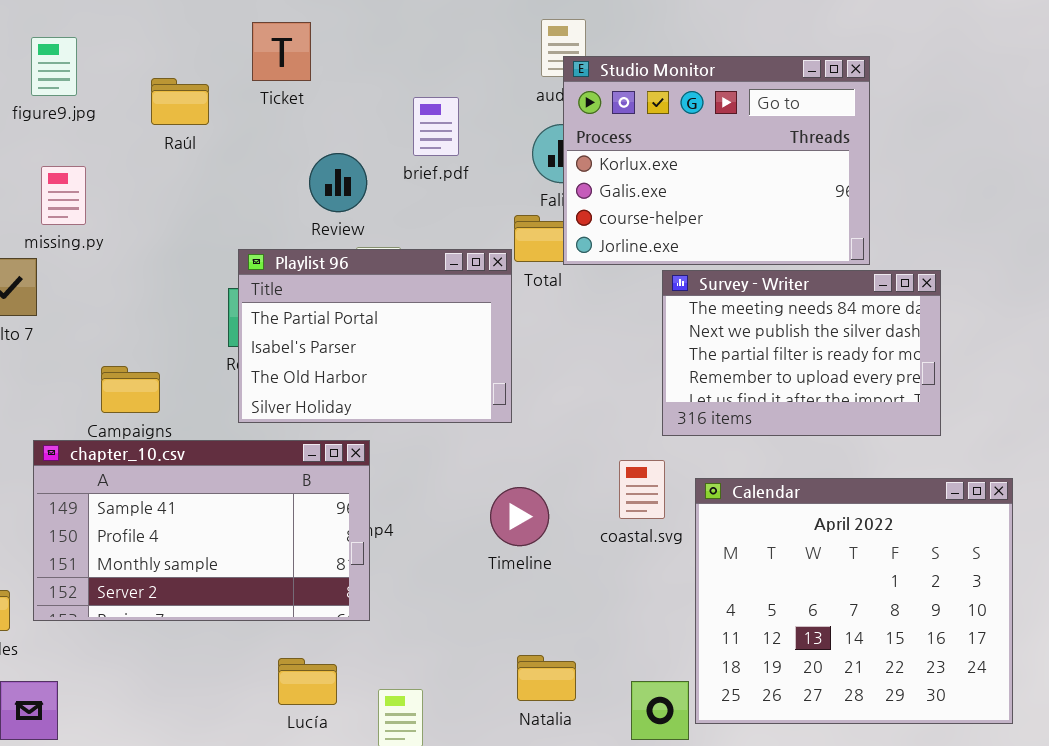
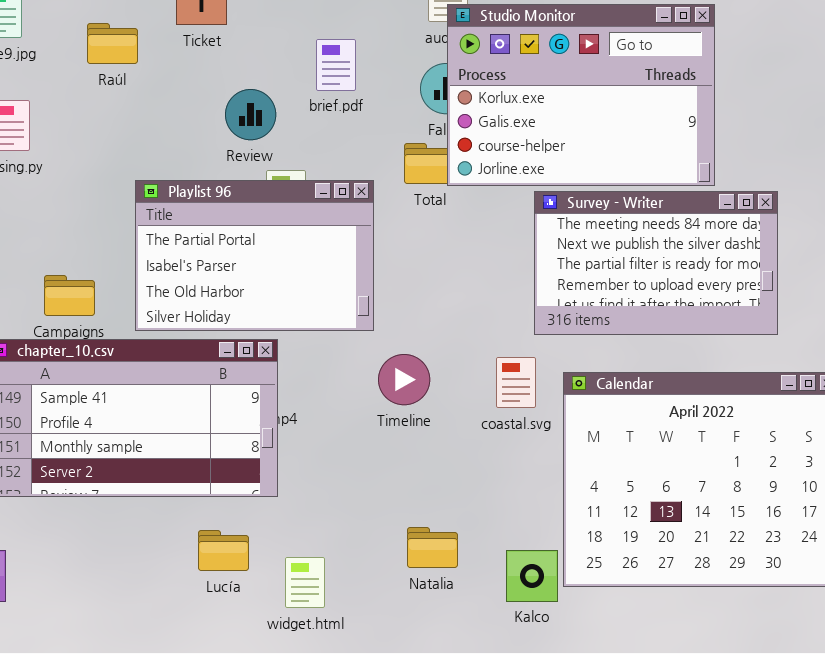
Playlist 96: [238,249,512,423] -> [135,180,374,331], moved
Timeline: [490,487,549,546] -> [378,354,430,405], moved

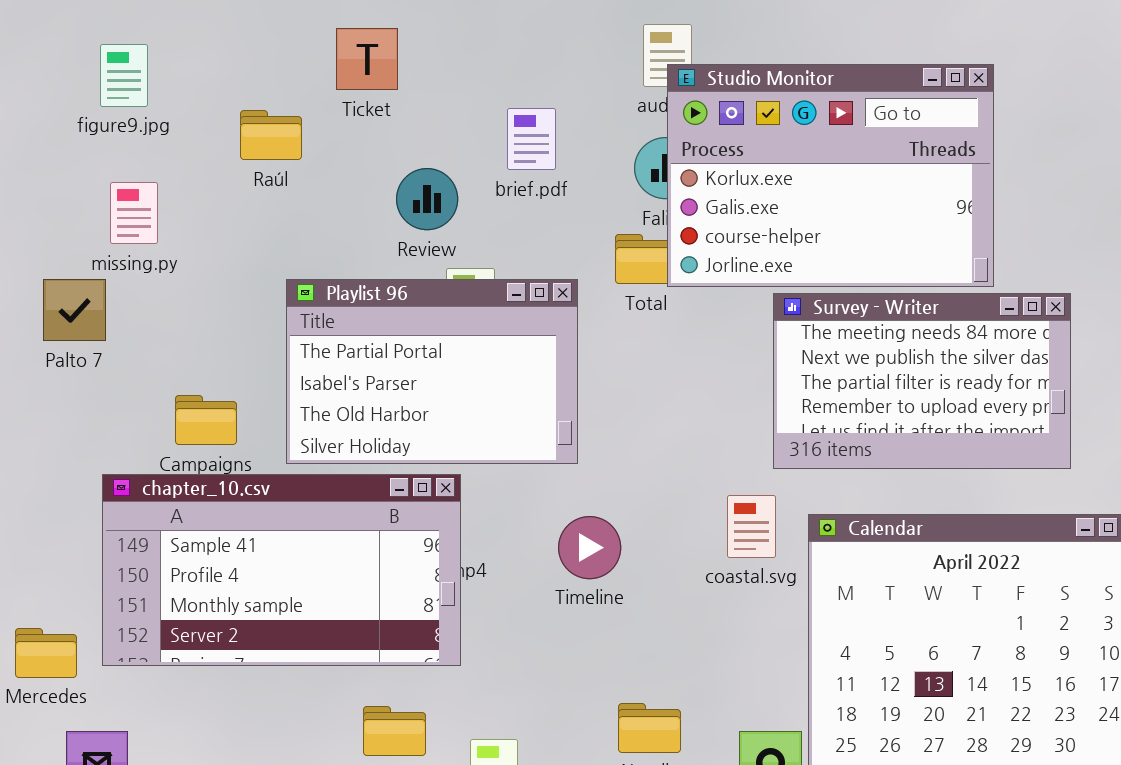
Raúl: [87,23,138,64] -> [240,110,302,160], moved
Timeline: [378,354,430,405] -> [558,516,621,579], moved

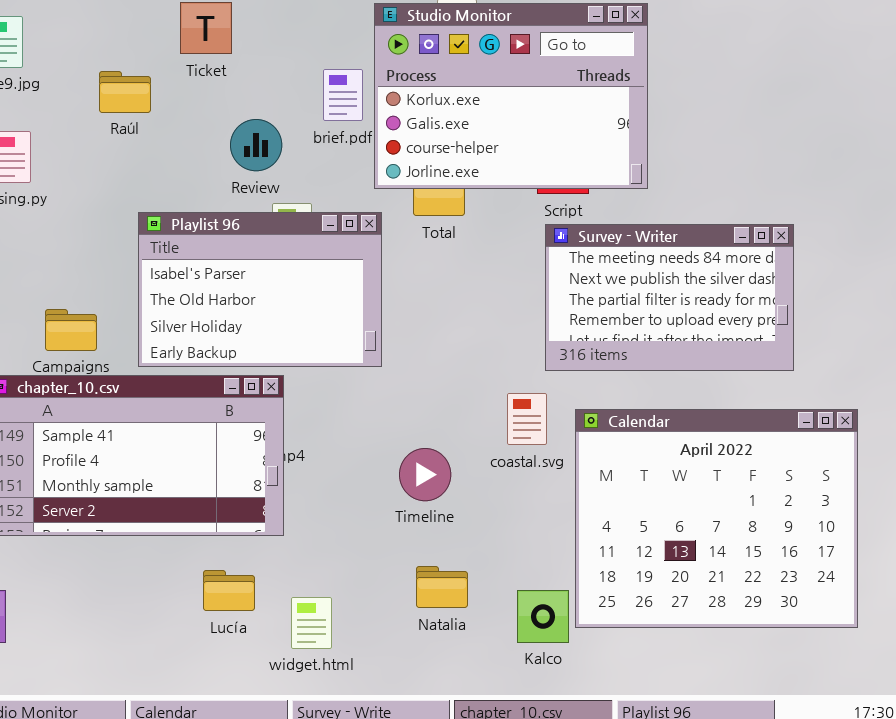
Studio Monitor: [667,64,994,287] -> [374,3,648,189], moved
Playlist 96: [286,279,578,464] -> [138,212,382,367], scrolled down 1 row
Timeline: [558,516,621,579] -> [399,448,451,501], moved

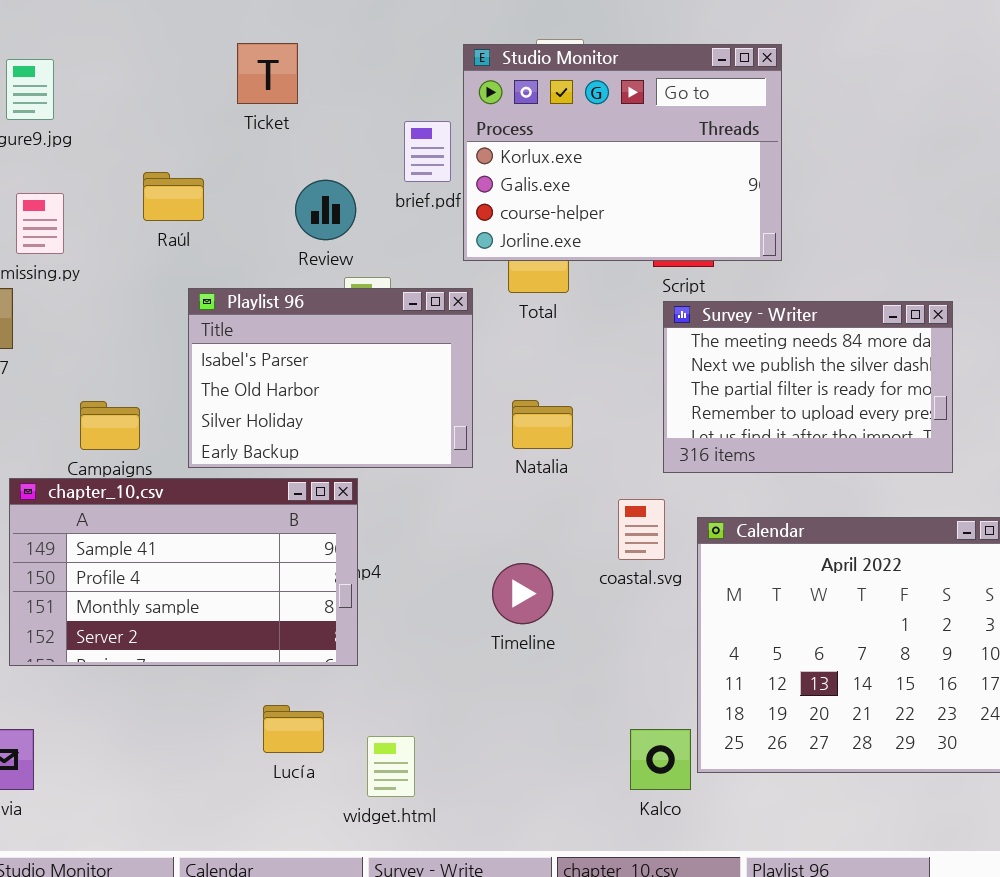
Raúl: [99,71,151,113] -> [143,172,204,221], moved
Natalia: [416,566,468,608] -> [512,400,573,449], moved

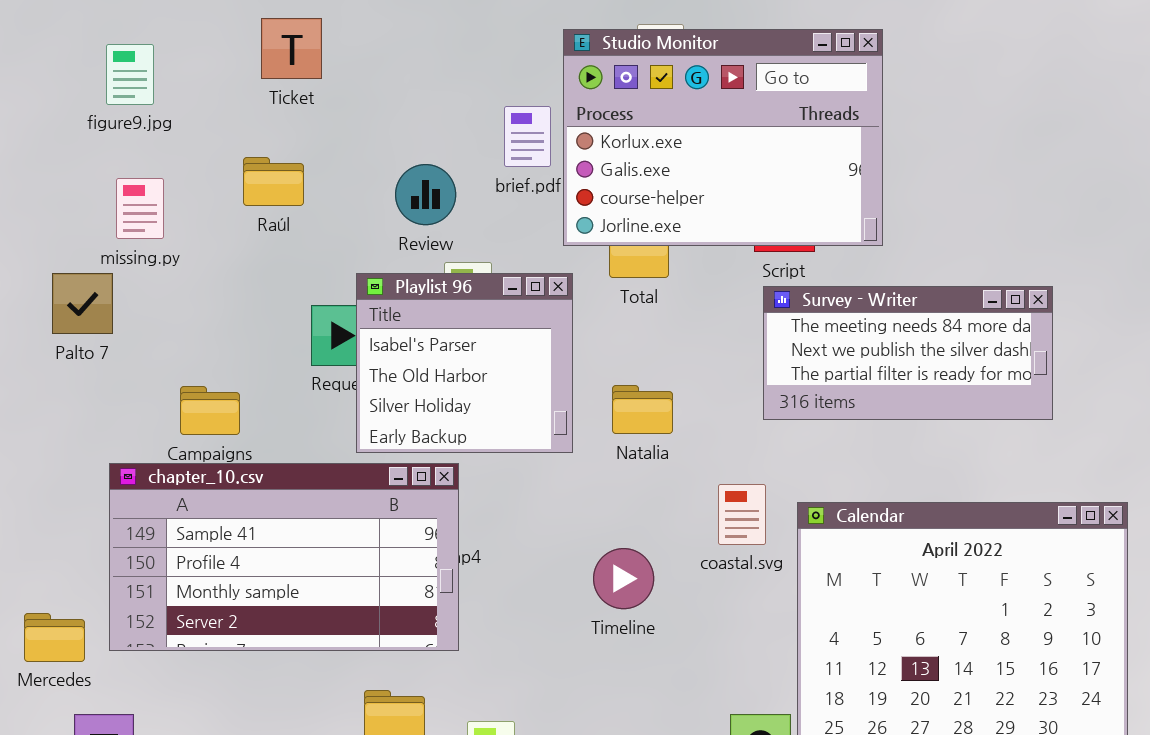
Ticket: [237,43,298,104] -> [261,18,322,79], moved
Playlist 96: [188,288,473,468] -> [356,273,573,453], resized
Survey - Writer: [663,301,953,473] -> [763,286,1053,420], resized

